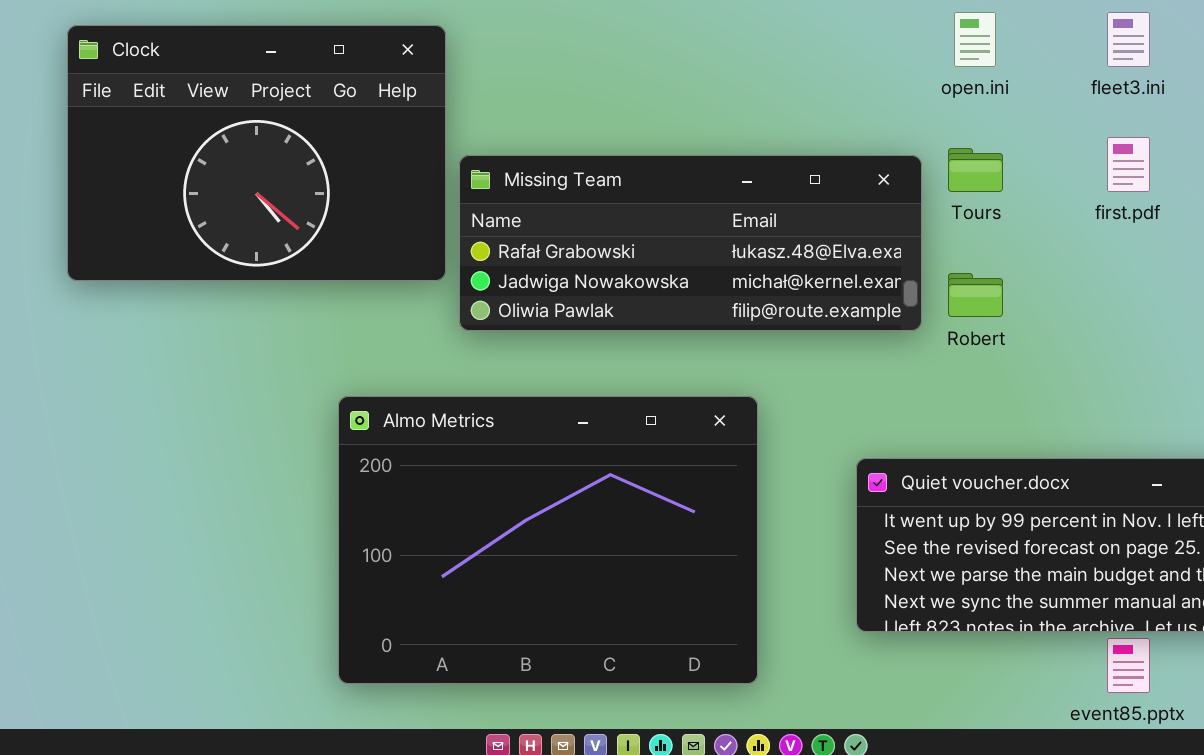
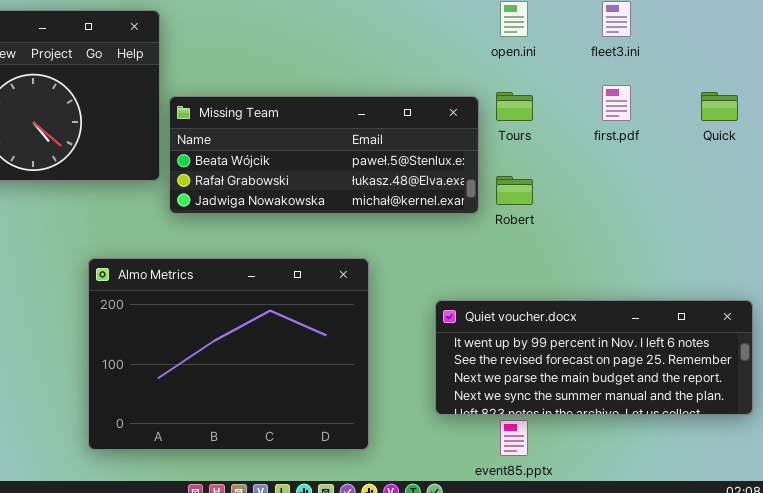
Missing Team: [459,155,922,331] -> [169,96,479,214], scrolled up 1 row
event85.pptx: [1107,638,1150,693] -> [500,420,528,456], moved

